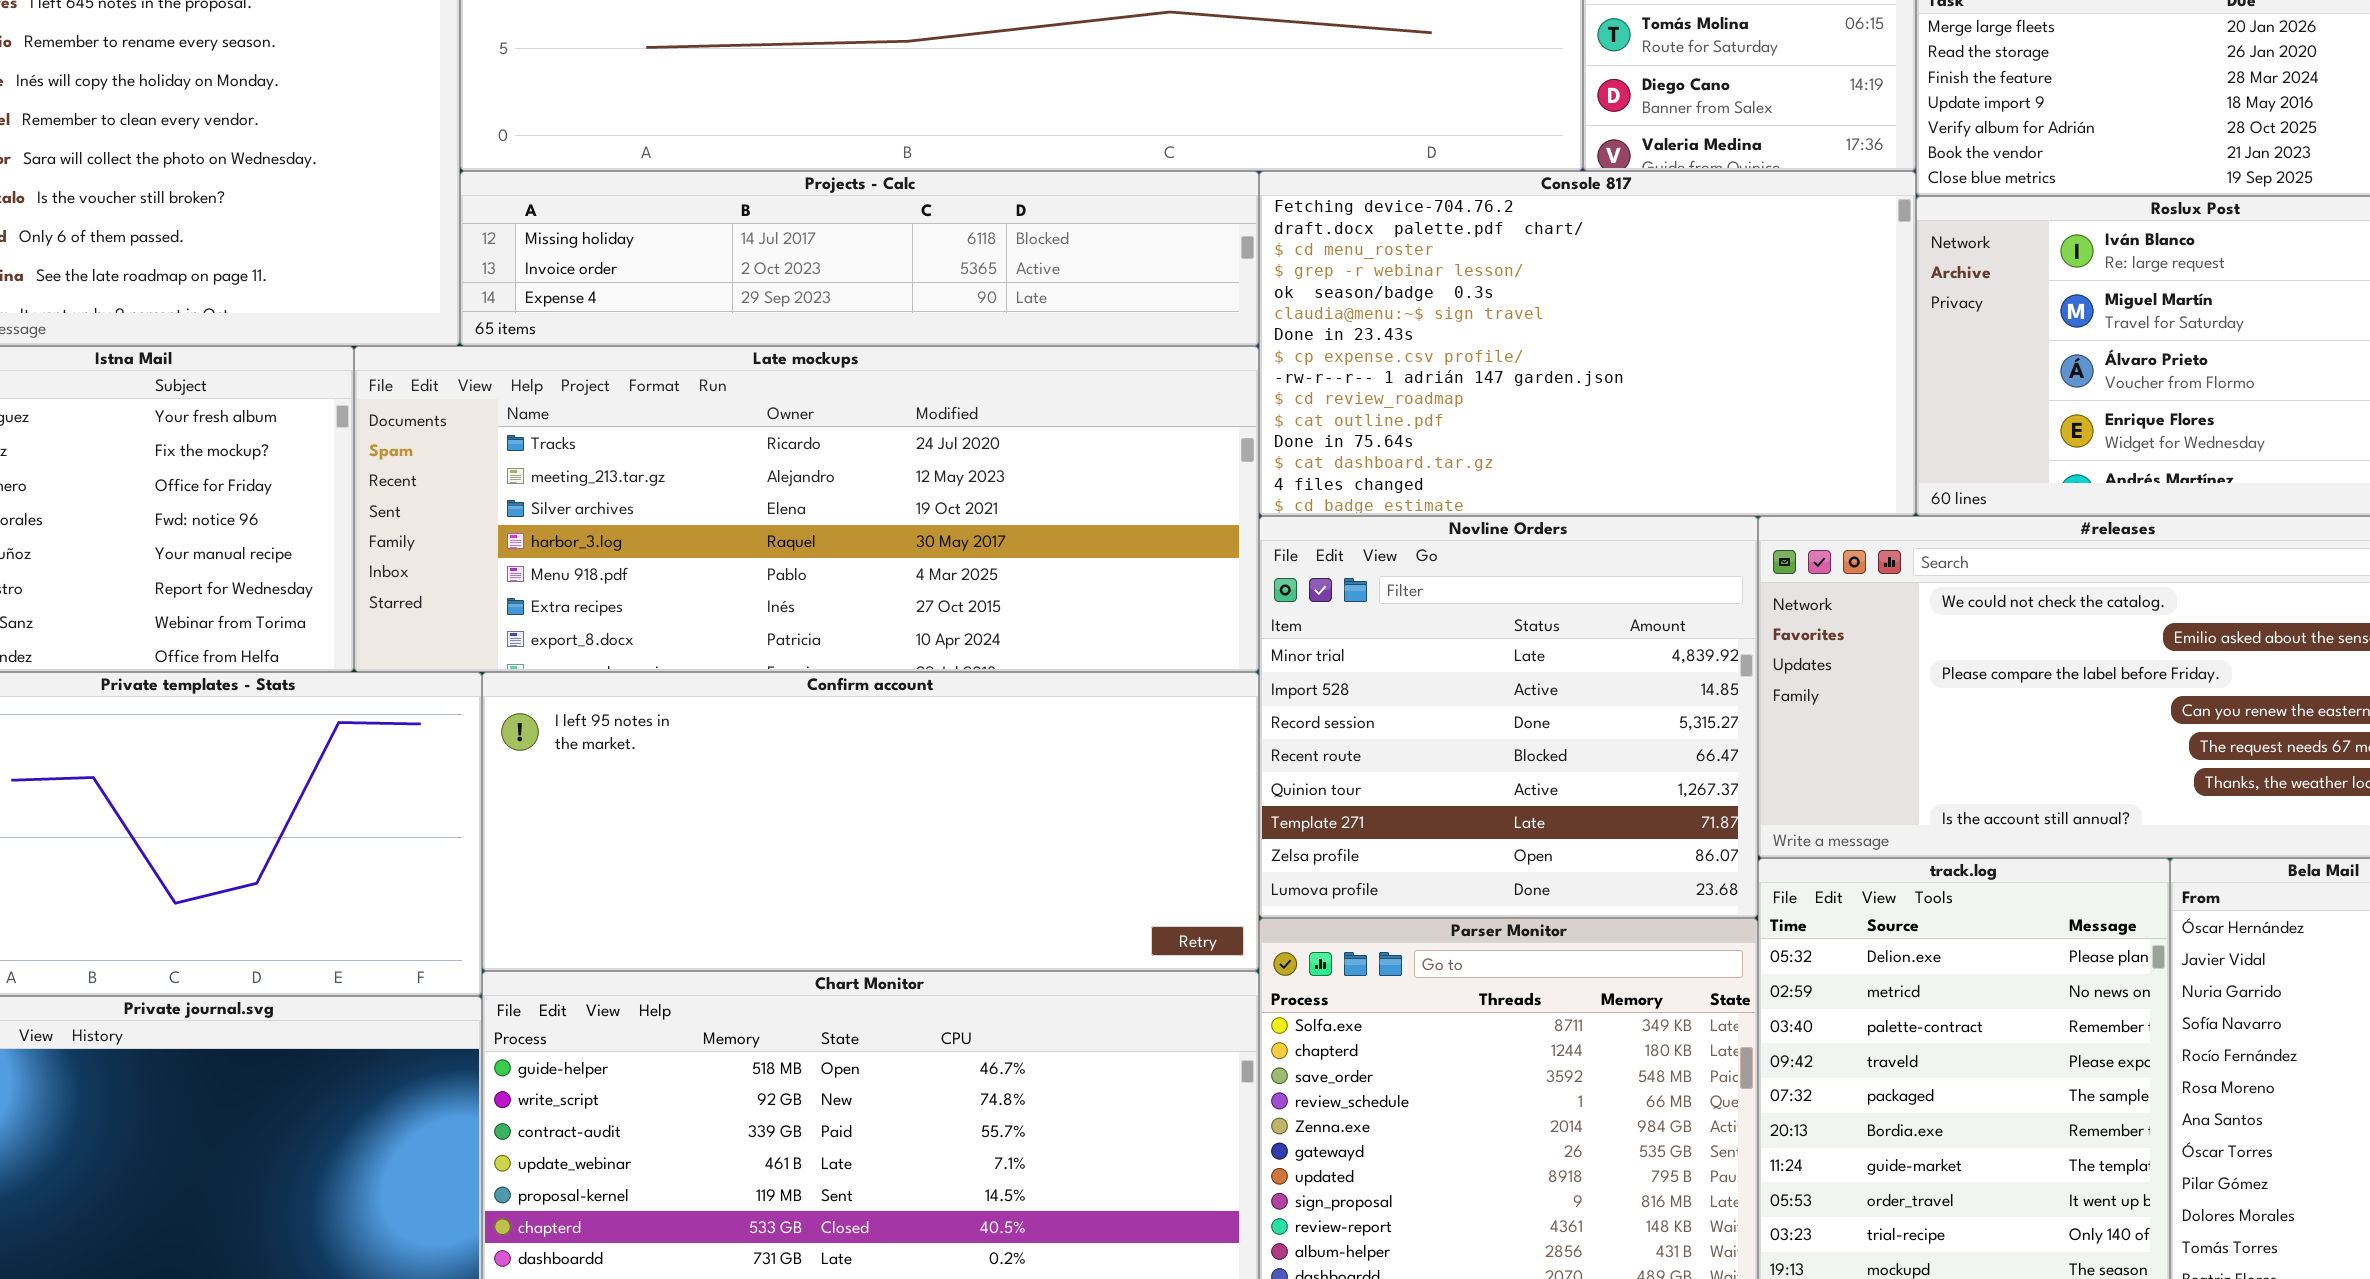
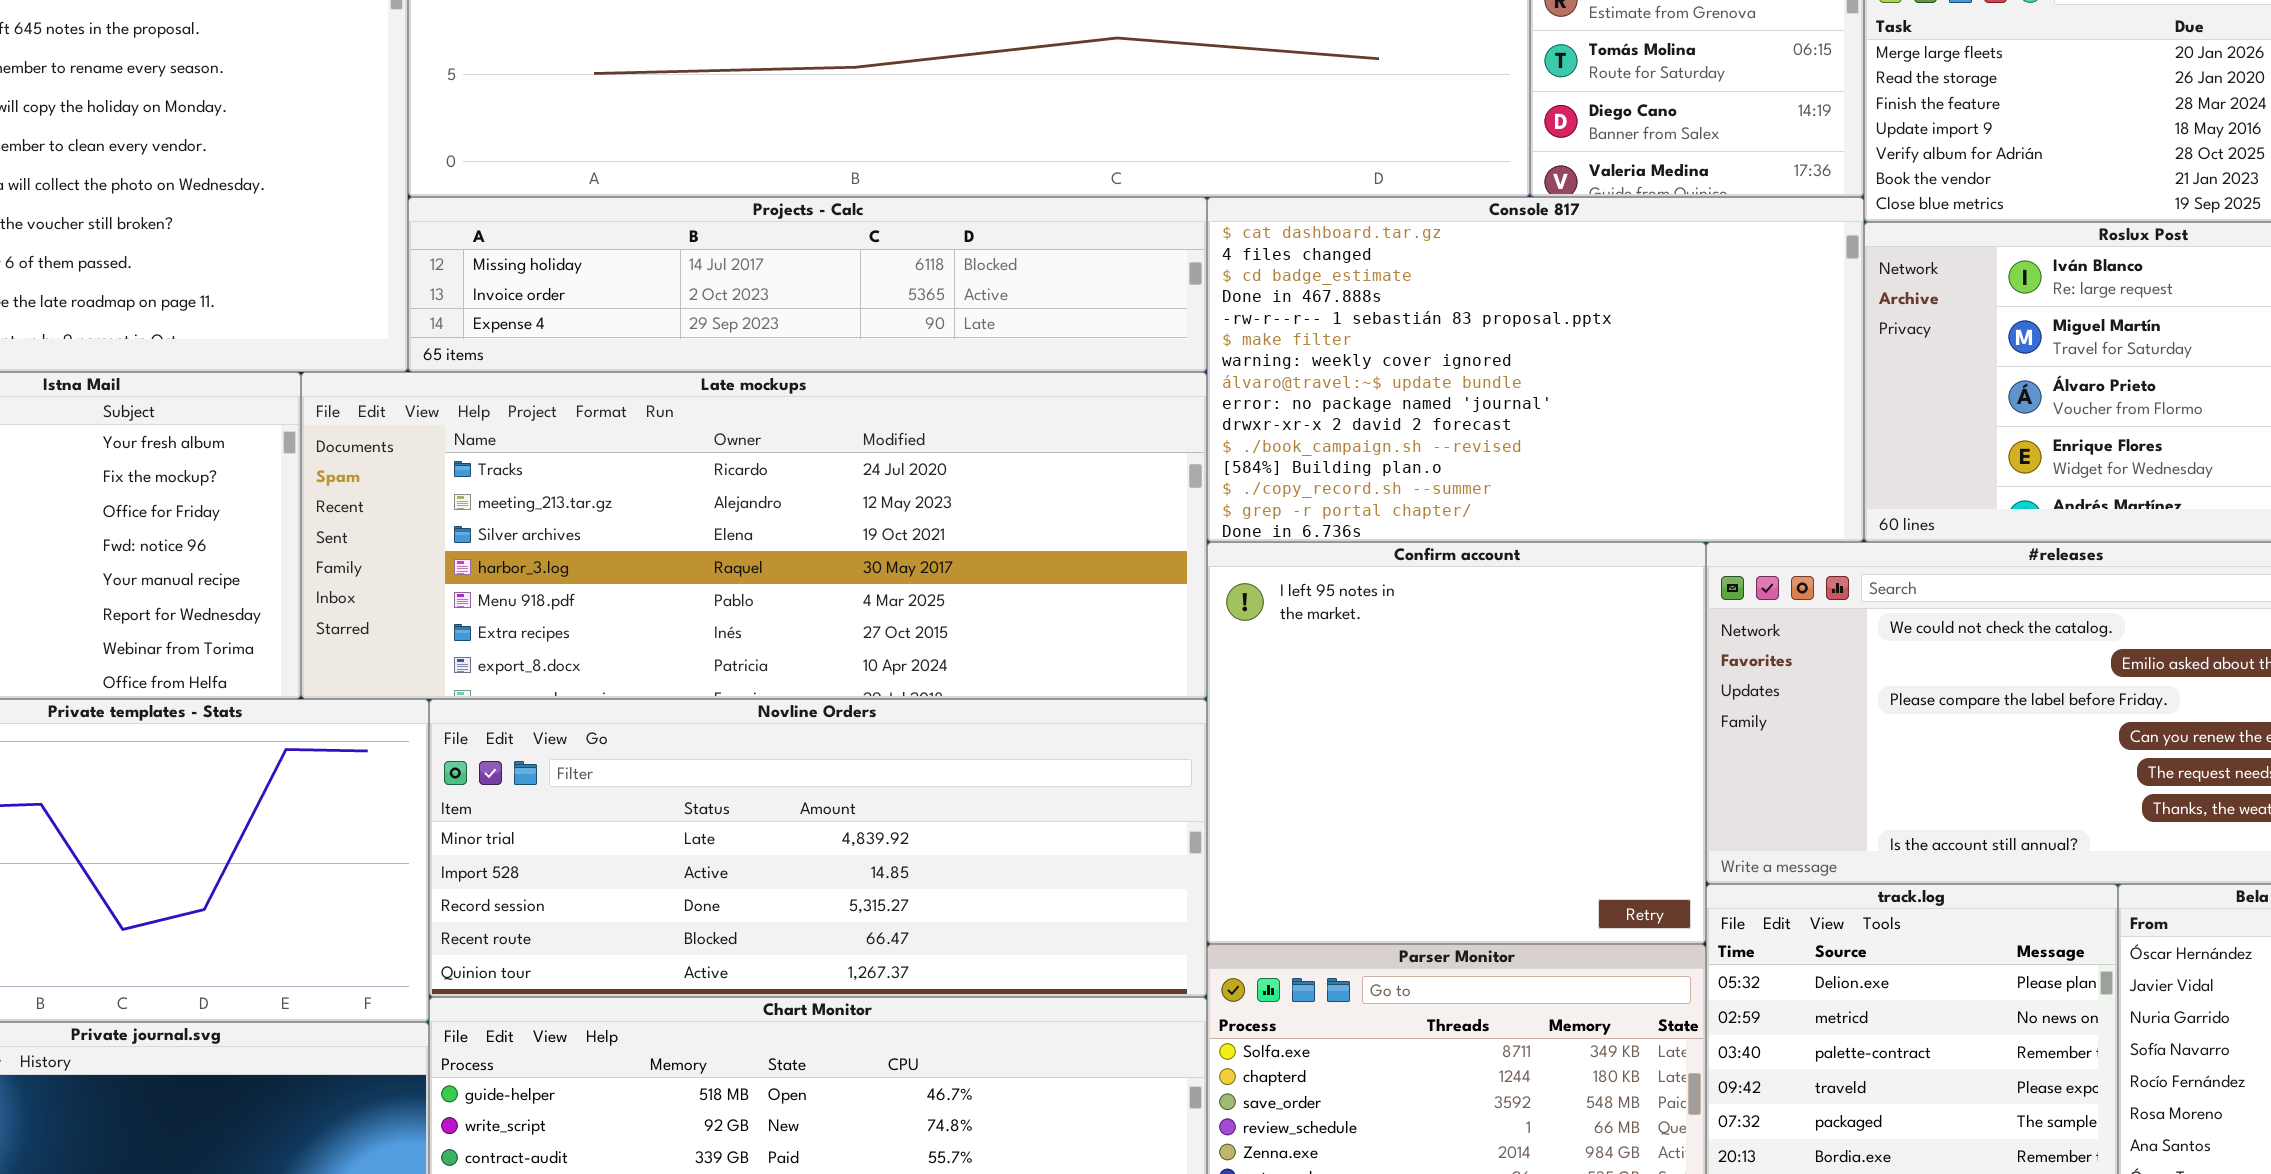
Console 817: [1259,171,1916,516] -> [1207,197,1864,542], scrolled down 12 rows
Novline Orders: [1259,516,1758,918] -> [429,699,1207,997], moved, resized
Confirm account: [482,672,1259,971] -> [1207,542,1706,944], moved, resized

